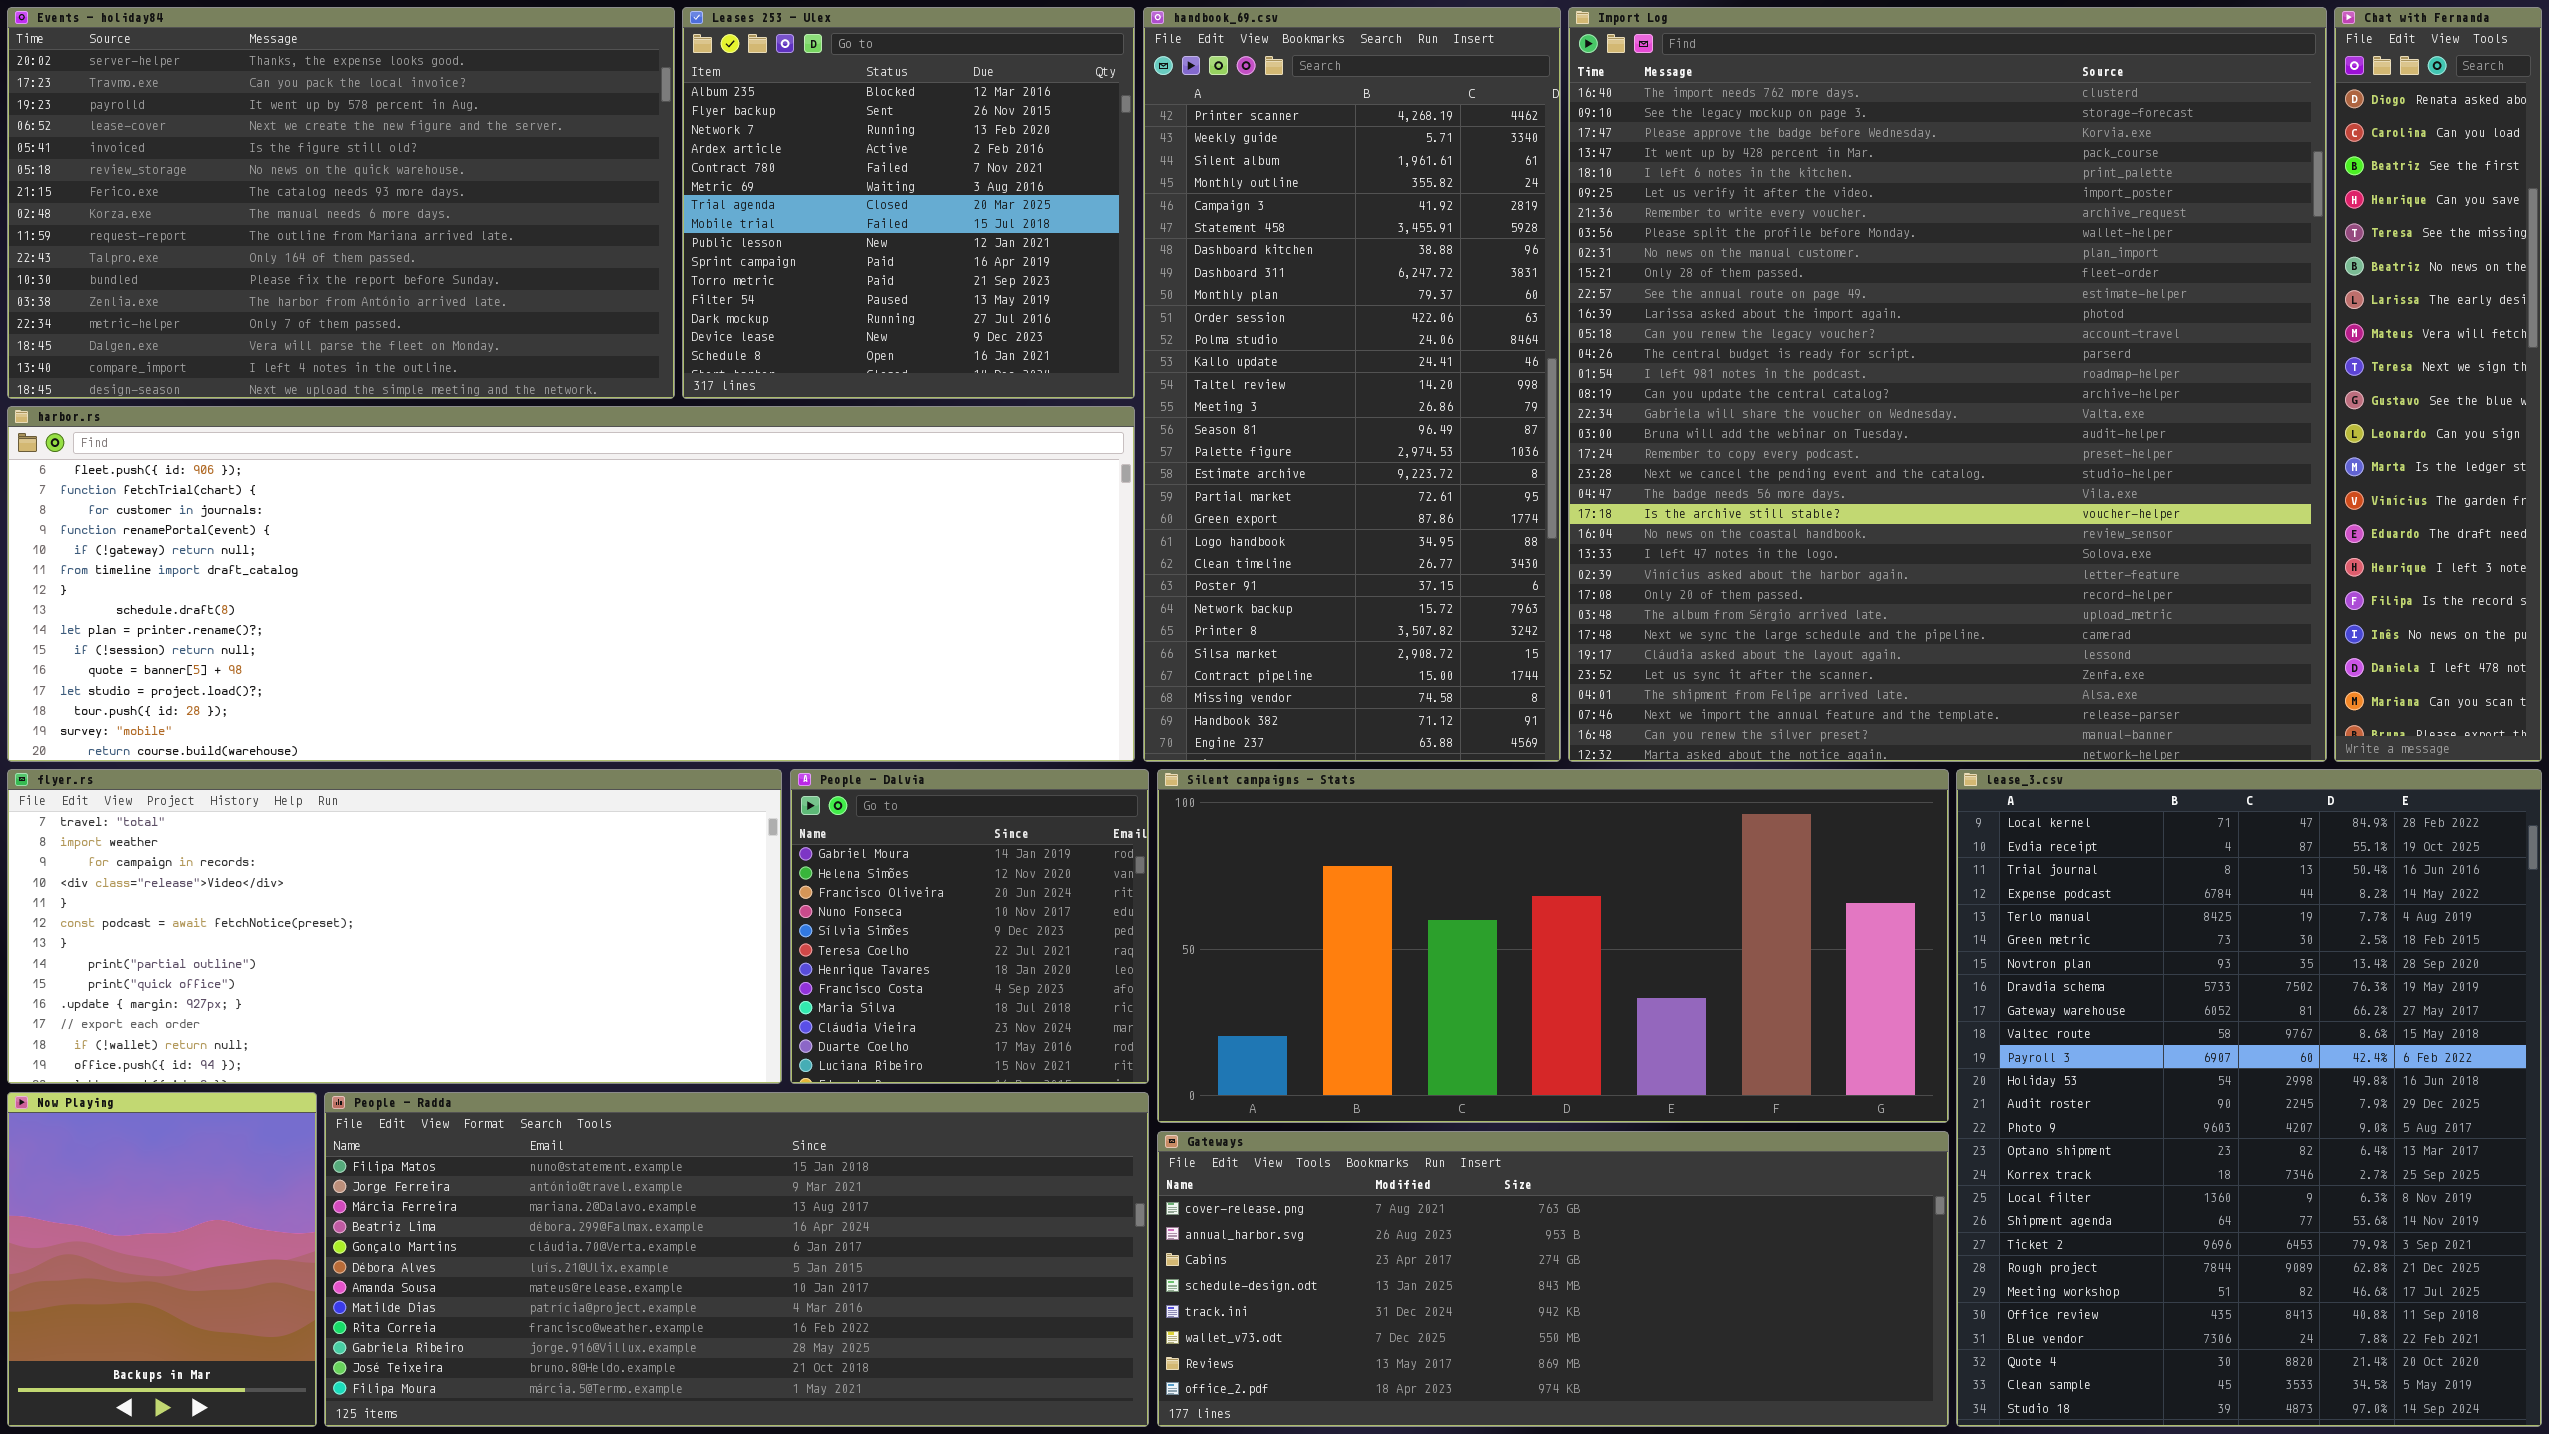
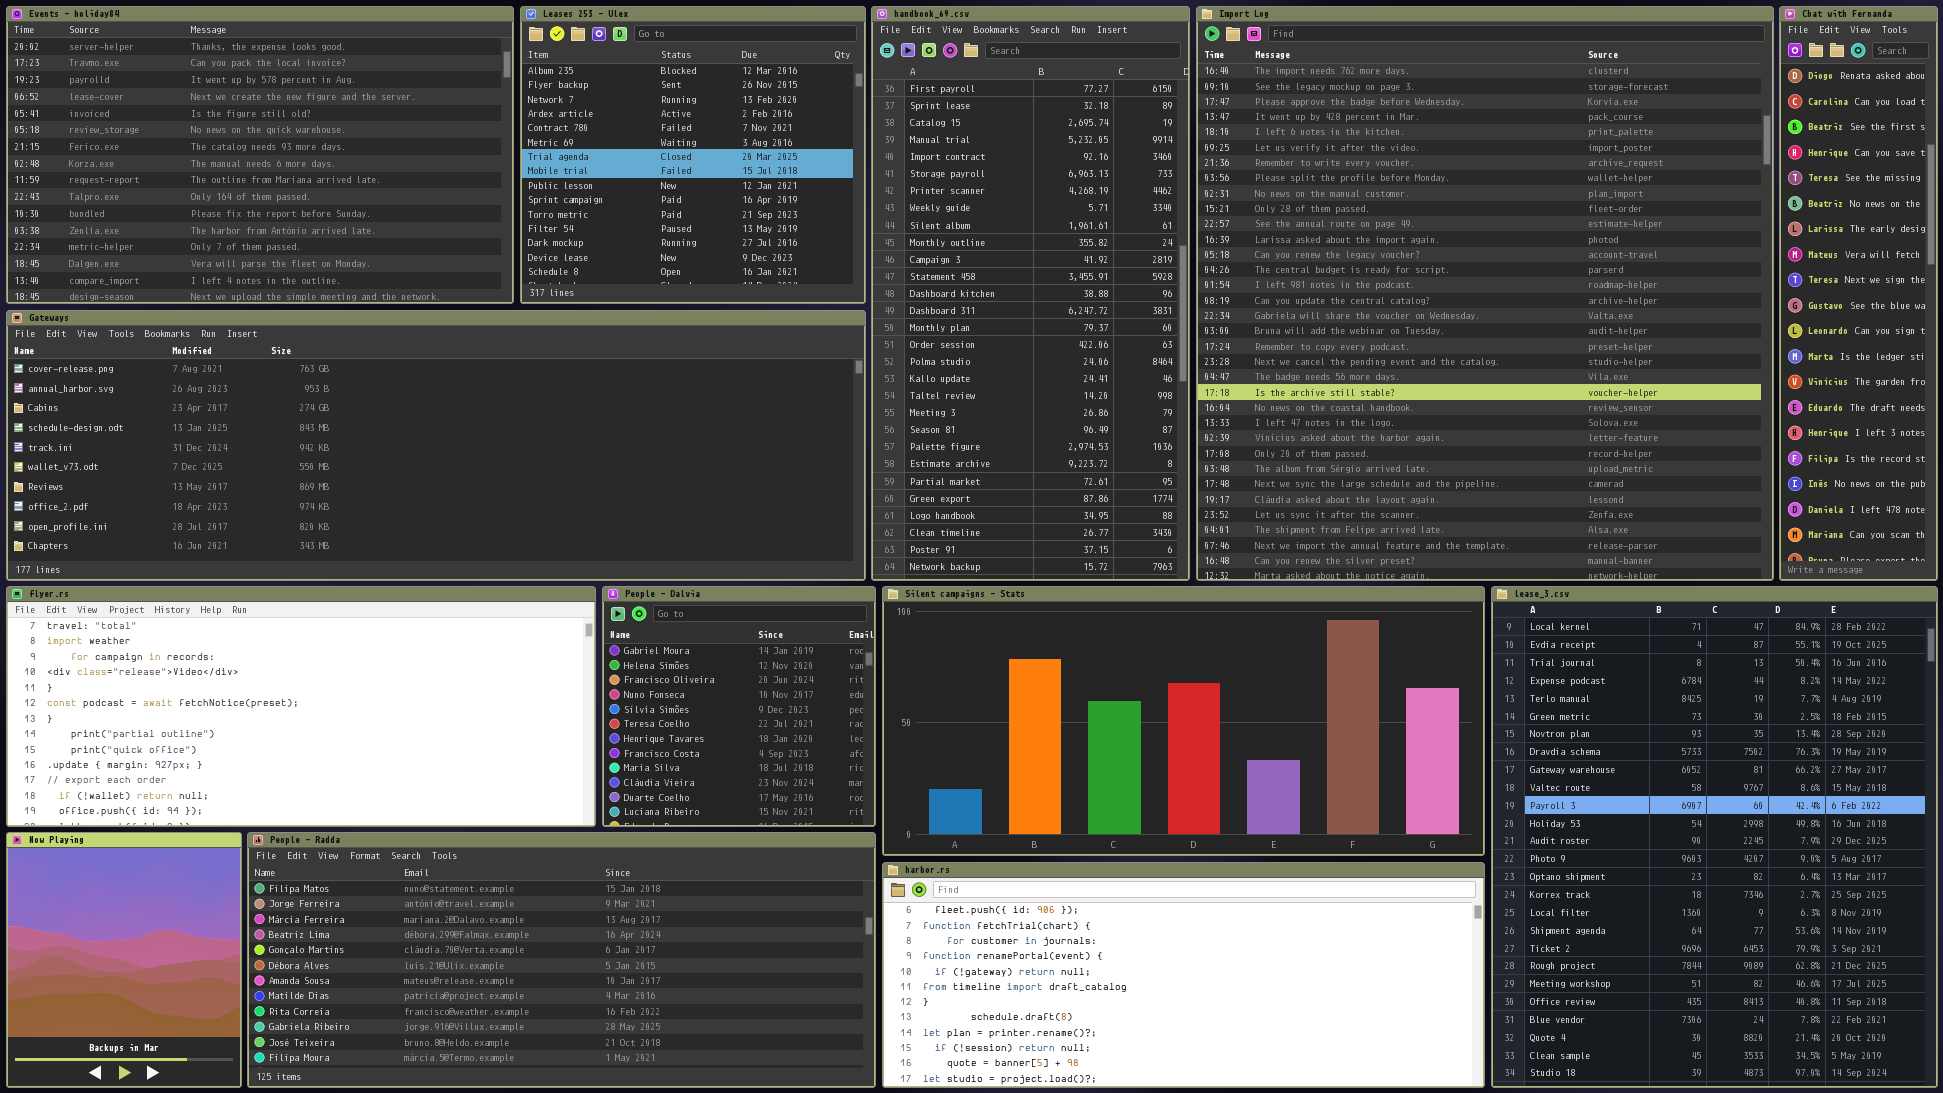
handbook_69.csv: [1143,7,1561,762] -> [871,6,1190,581], scrolled up 6 rows
harbor.rs: [7,406,1135,762] -> [882,862,1485,1088], moved, resized
Gateways: [1157,1131,1949,1427] -> [6,310,866,581], moved, resized

